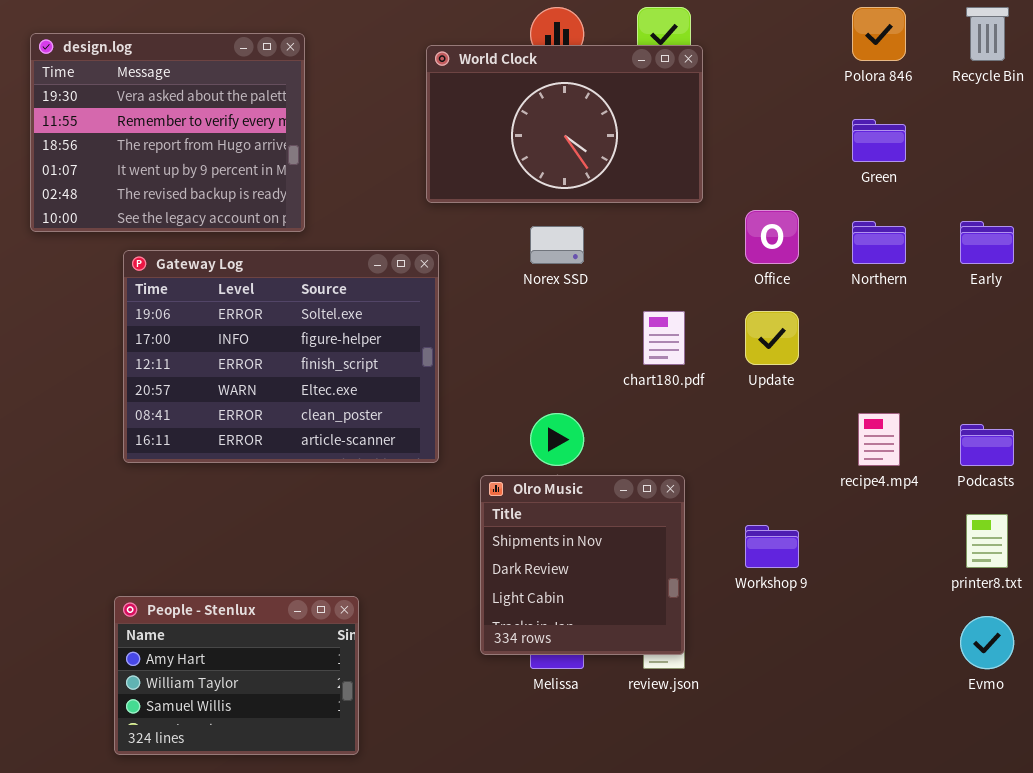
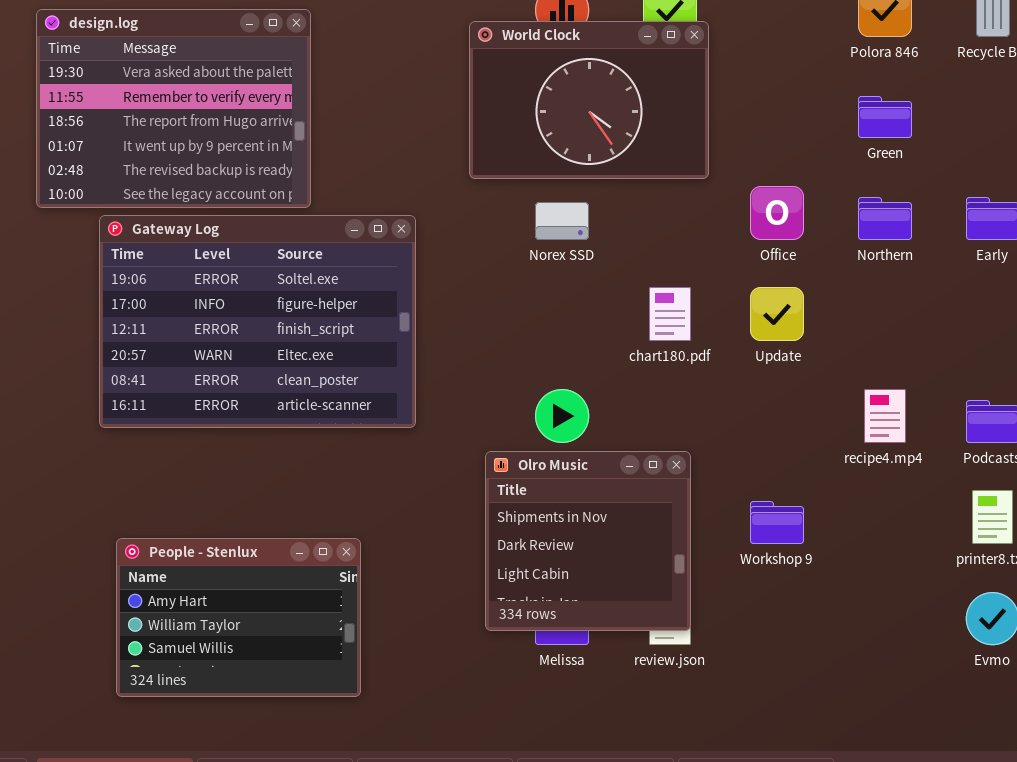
World Clock: [426,45,703,203] -> [469,21,709,179], resized
Gateway Log: [123,250,439,463] -> [99,215,416,428], moved
People - Stenlux: [114,596,359,755] -> [116,538,361,697], moved

